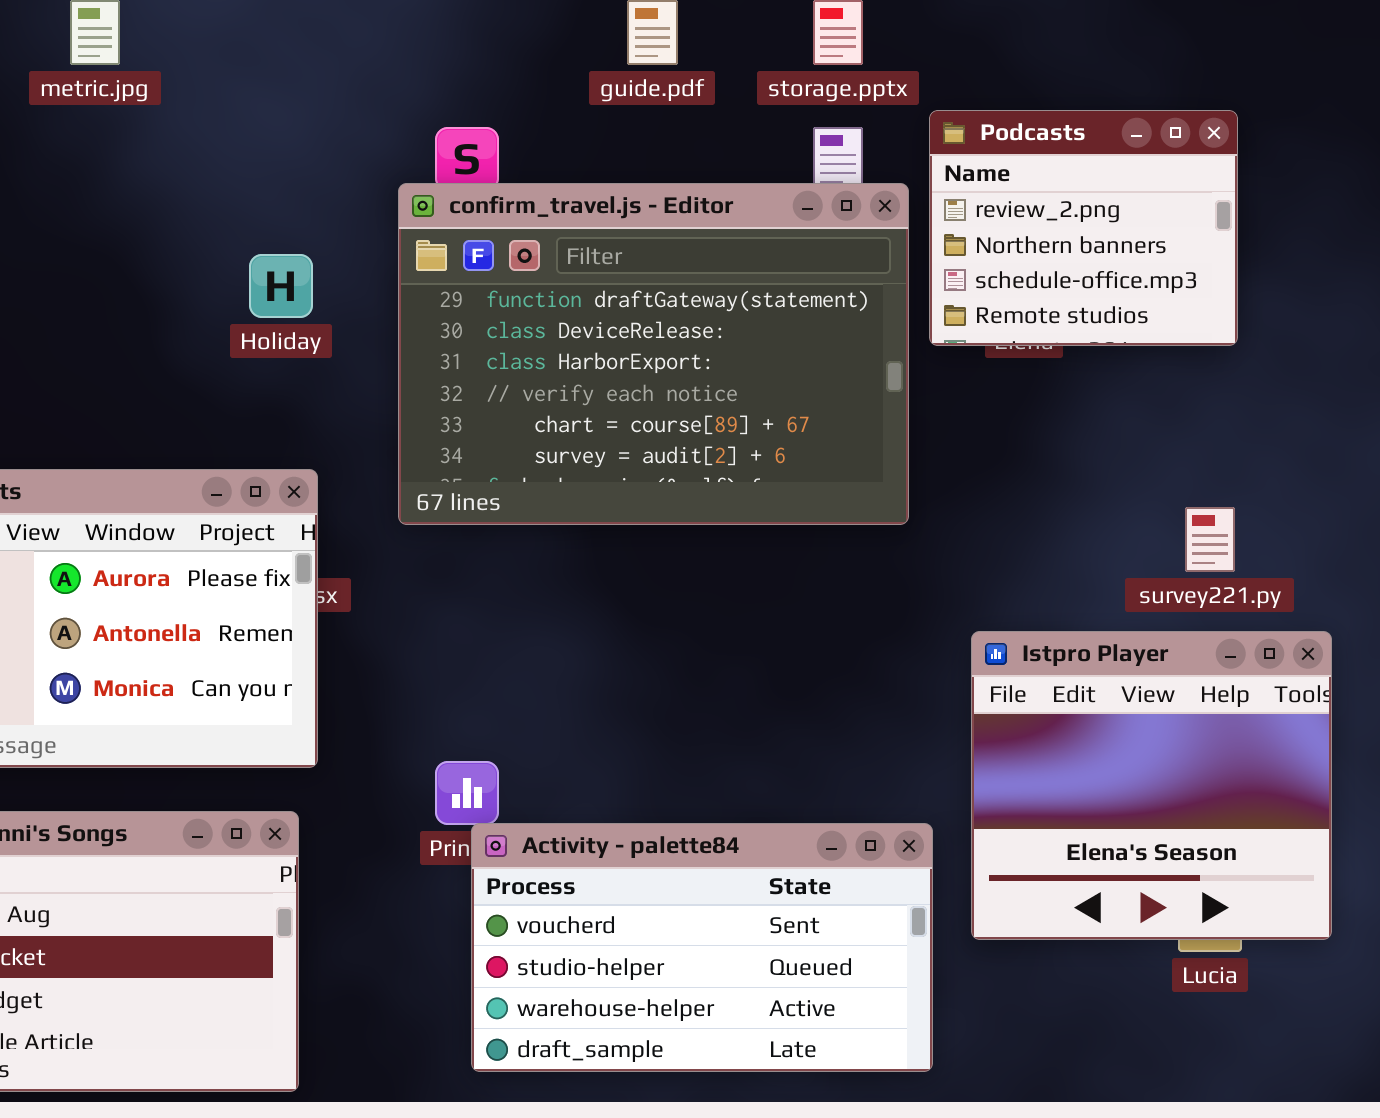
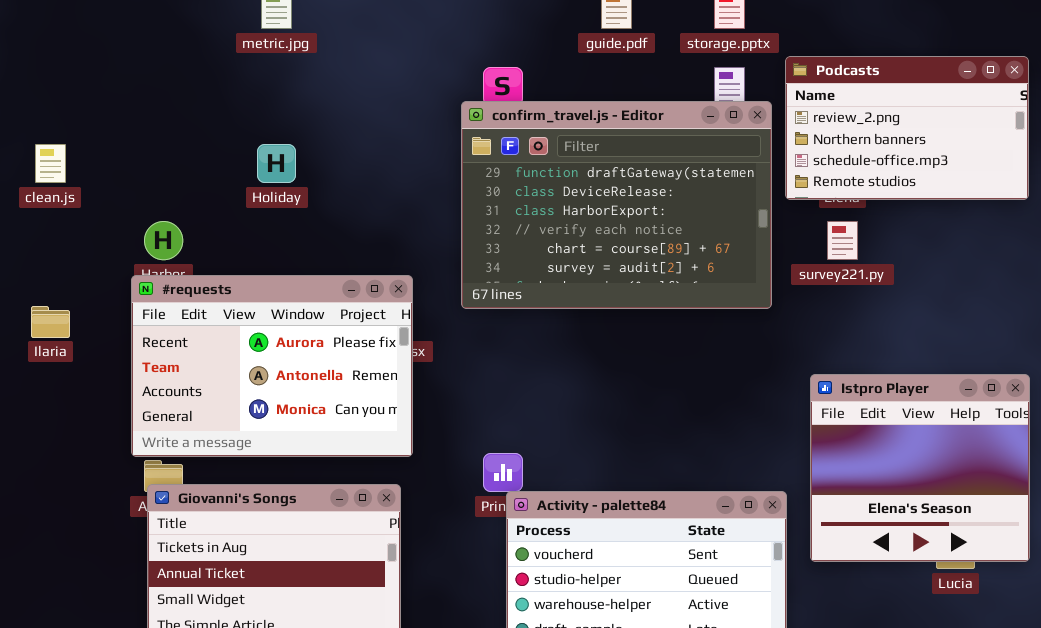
Podcasts: [929,110,1238,346] -> [785,56,1029,200], resized
Holiday: [249,254,313,318] -> [257,144,296,183], moved
survey221.py: [1185,507,1235,572] -> [827,221,858,260], moved

